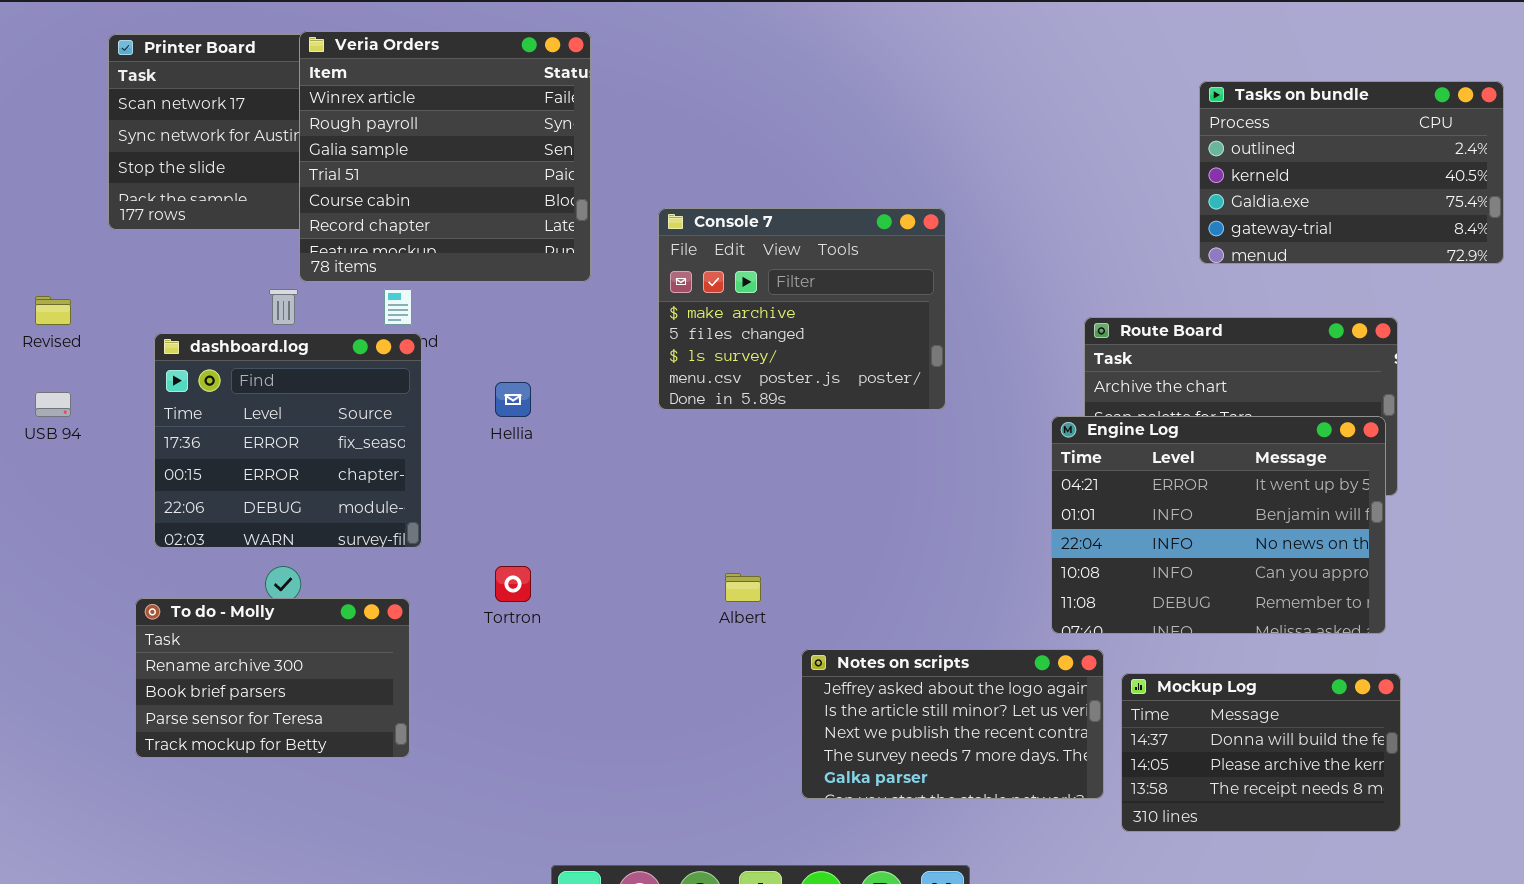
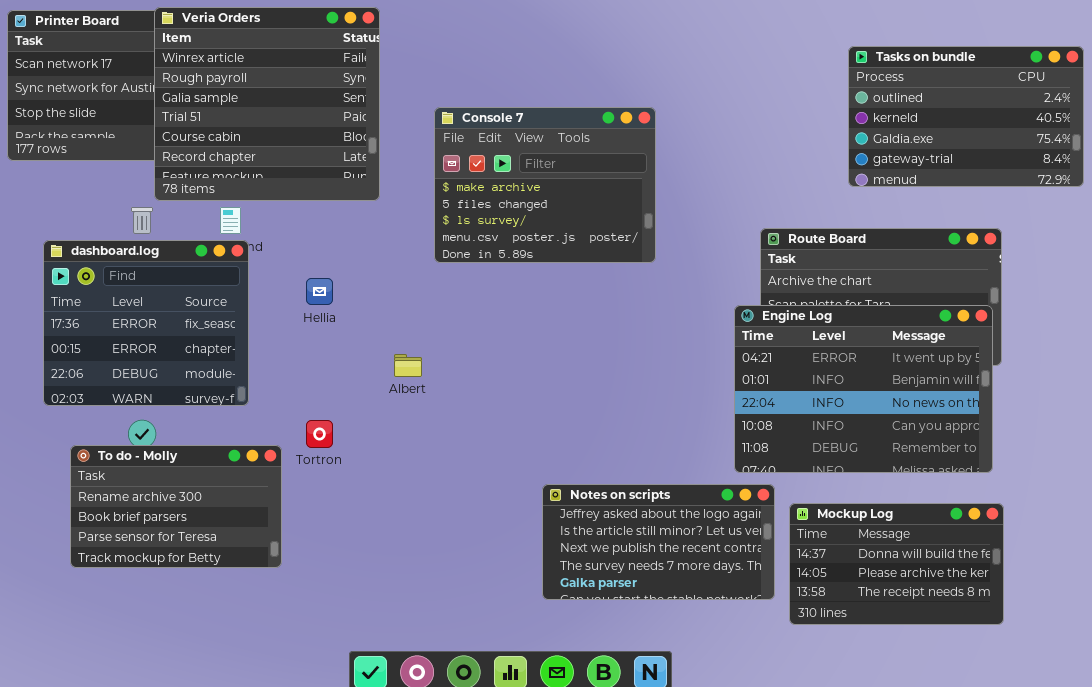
Console 7: [658,208,946,410] -> [434,107,656,263], moved
Albert: [725,573,761,602] -> [394,354,422,377], moved
To do - Molly: [135,598,410,758] -> [70,445,282,568], moved

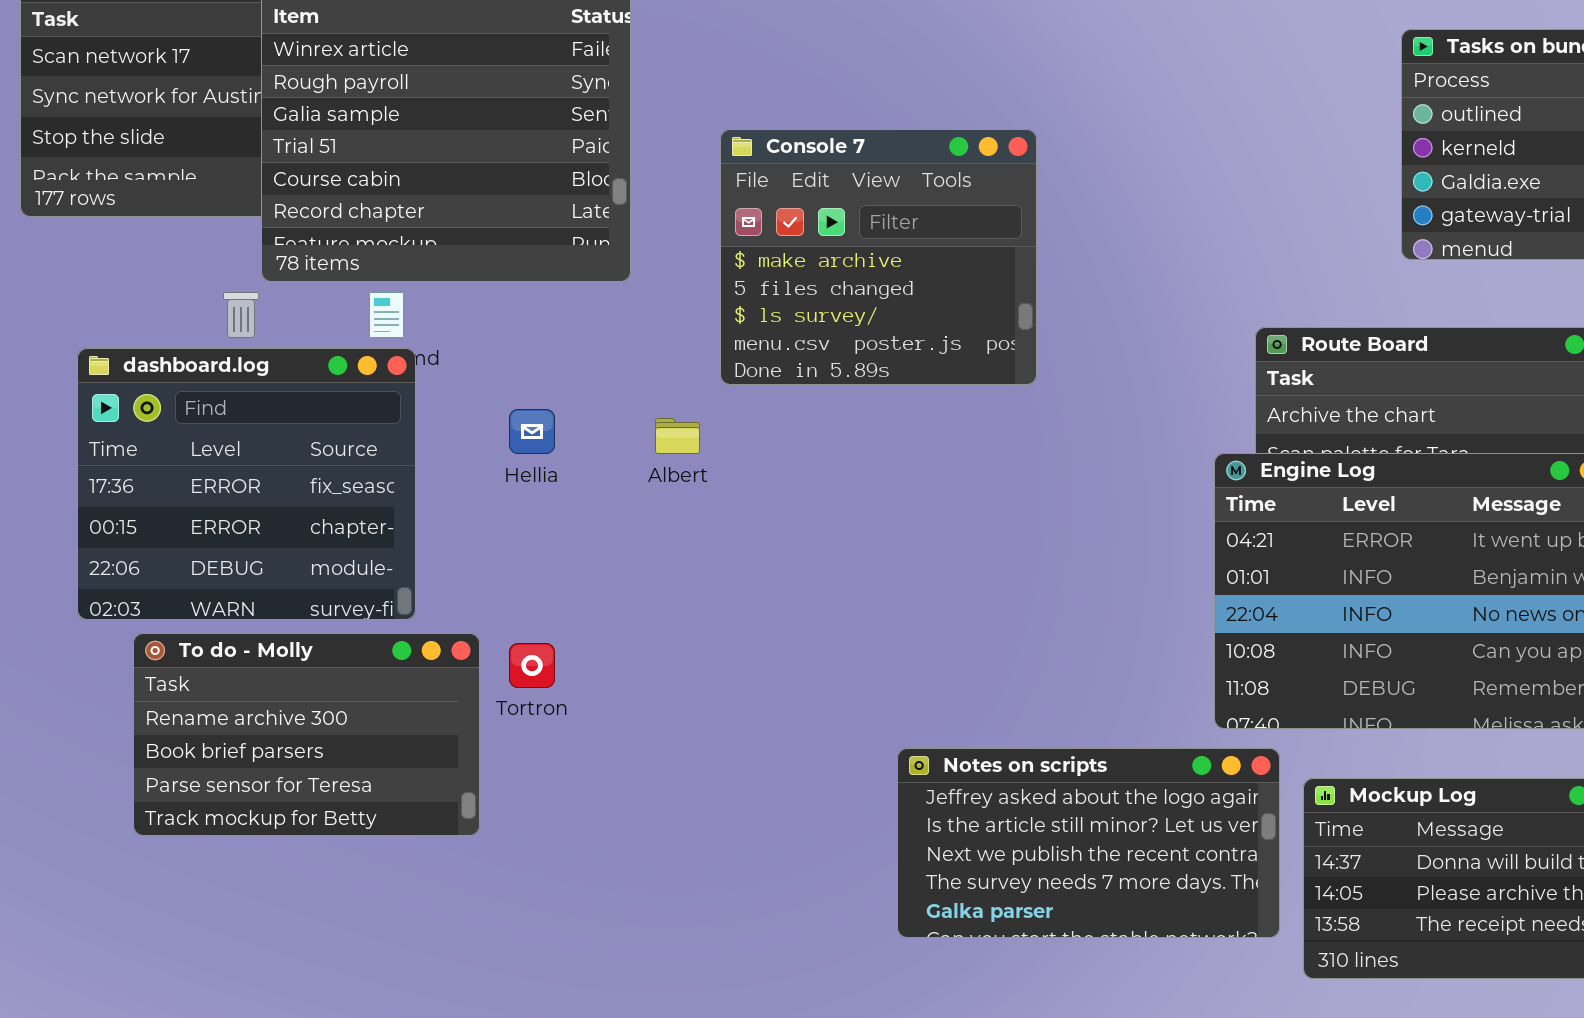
Console 7: [434,107,656,263] -> [720,129,1037,385], resized
Albert: [394,354,422,377] -> [655,418,700,454], moved
To do - Molly: [70,445,282,568] -> [133,633,480,836], moved

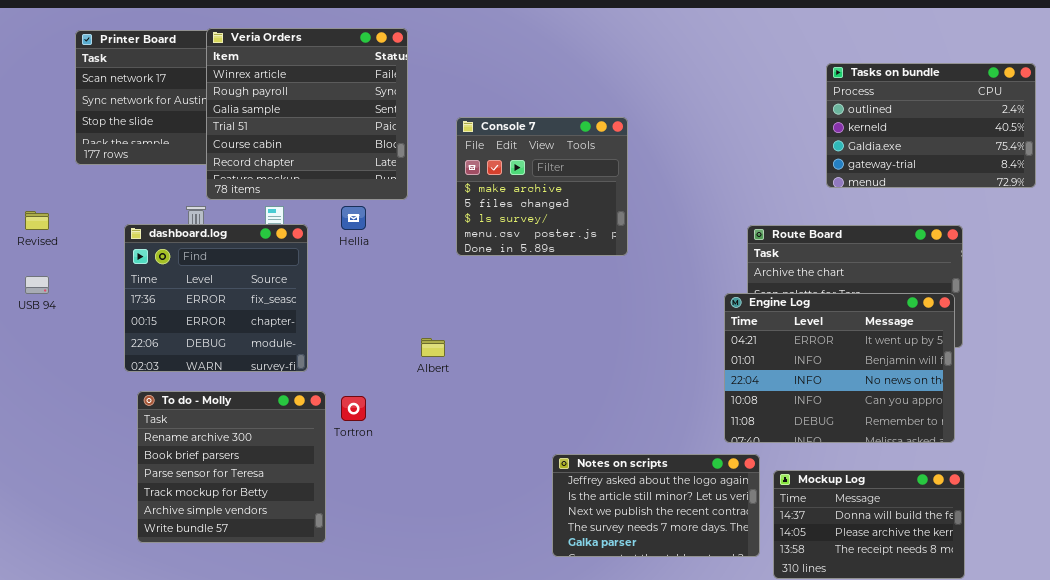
dashboard.log: [77,348,416,620] -> [124,224,308,372], moved
Hellia: [509,409,555,454] -> [341,206,366,230], moved
Albert: [655,418,700,454] -> [421,338,445,357], moved
To do - Molly: [133,633,480,836] -> [137,391,326,543], resized

